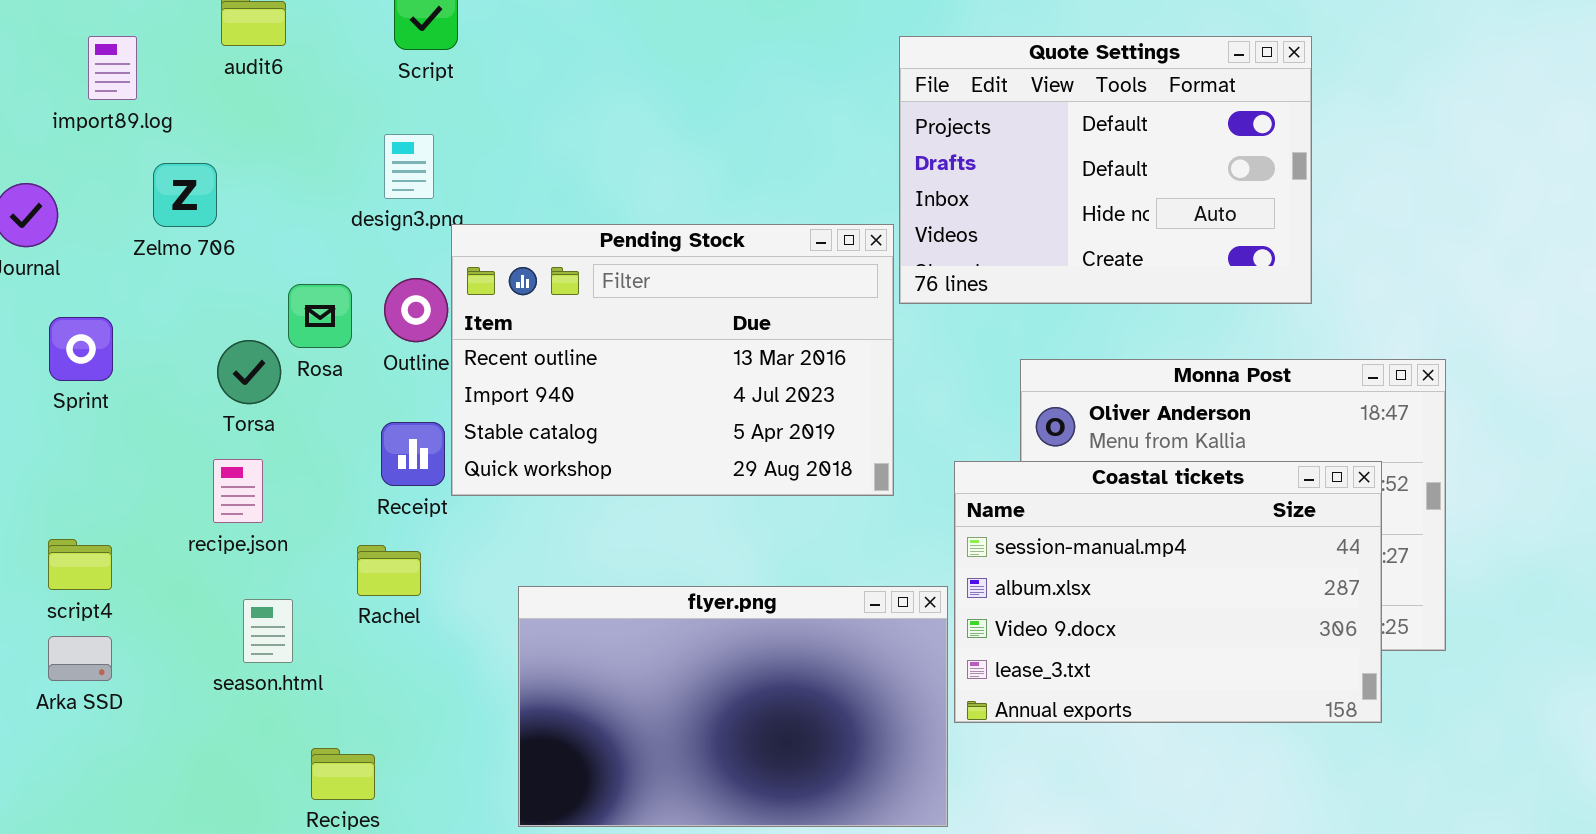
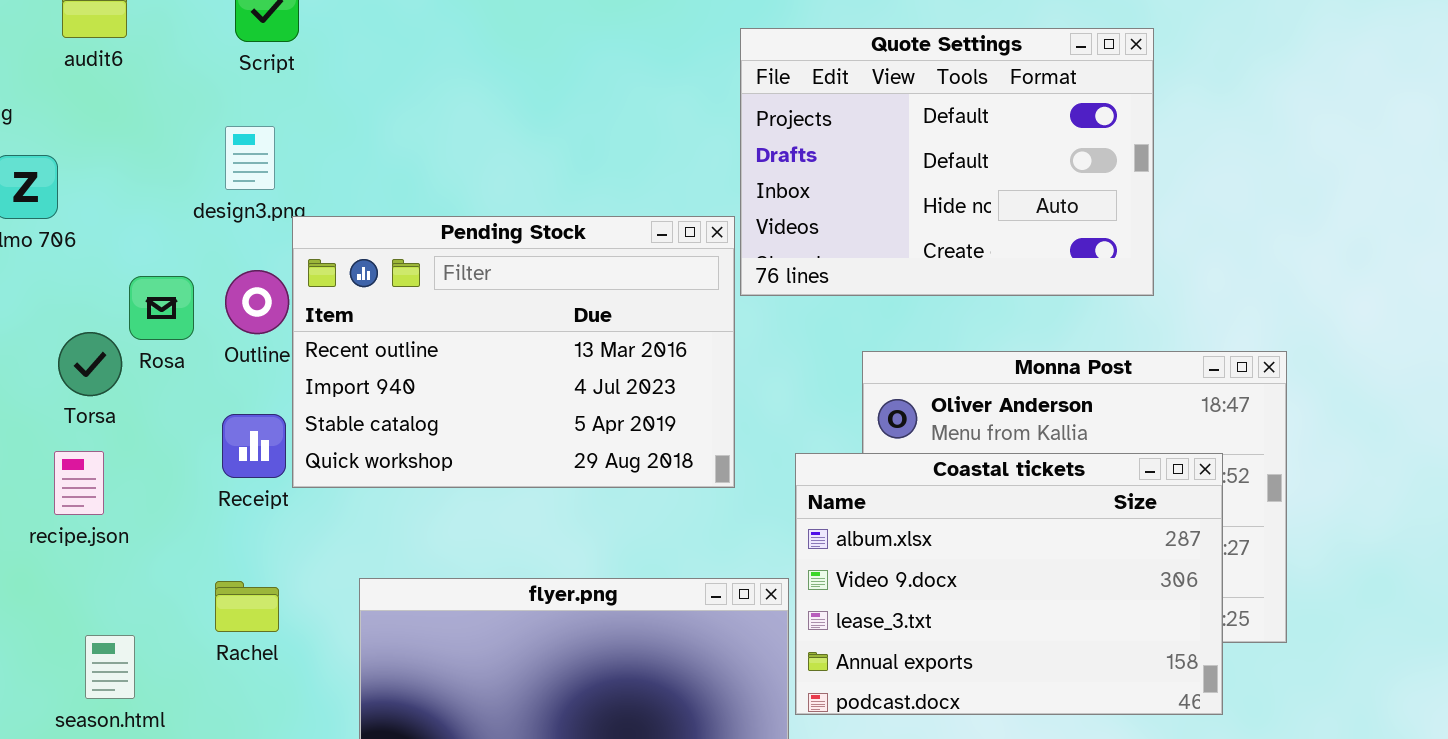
Coastal tickets: [954,461,1382,723] -> [795,453,1223,715], scrolled down 1 row
Rachel: [357,545,421,596] -> [215,581,279,632], moved
season.html: [243,599,293,663] -> [85,635,135,699], moved

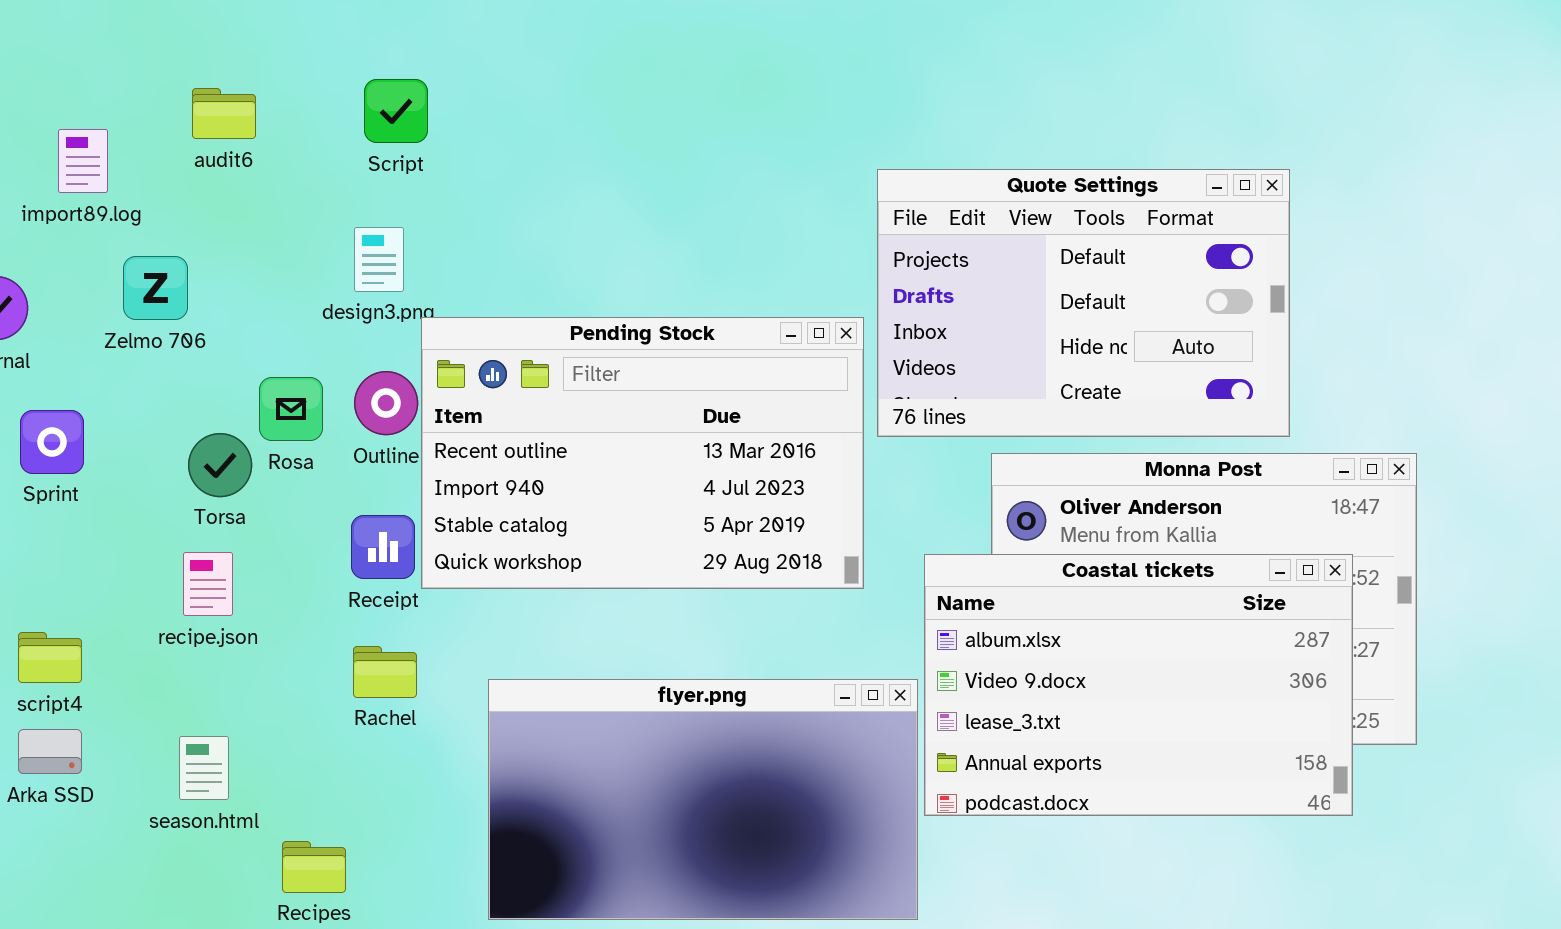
Quote Settings: [740,28,1154,296] -> [877,169,1290,437], moved
Rachel: [215,581,279,632] -> [353,646,417,698], moved
season.html: [85,635,135,699] -> [179,736,229,800], moved

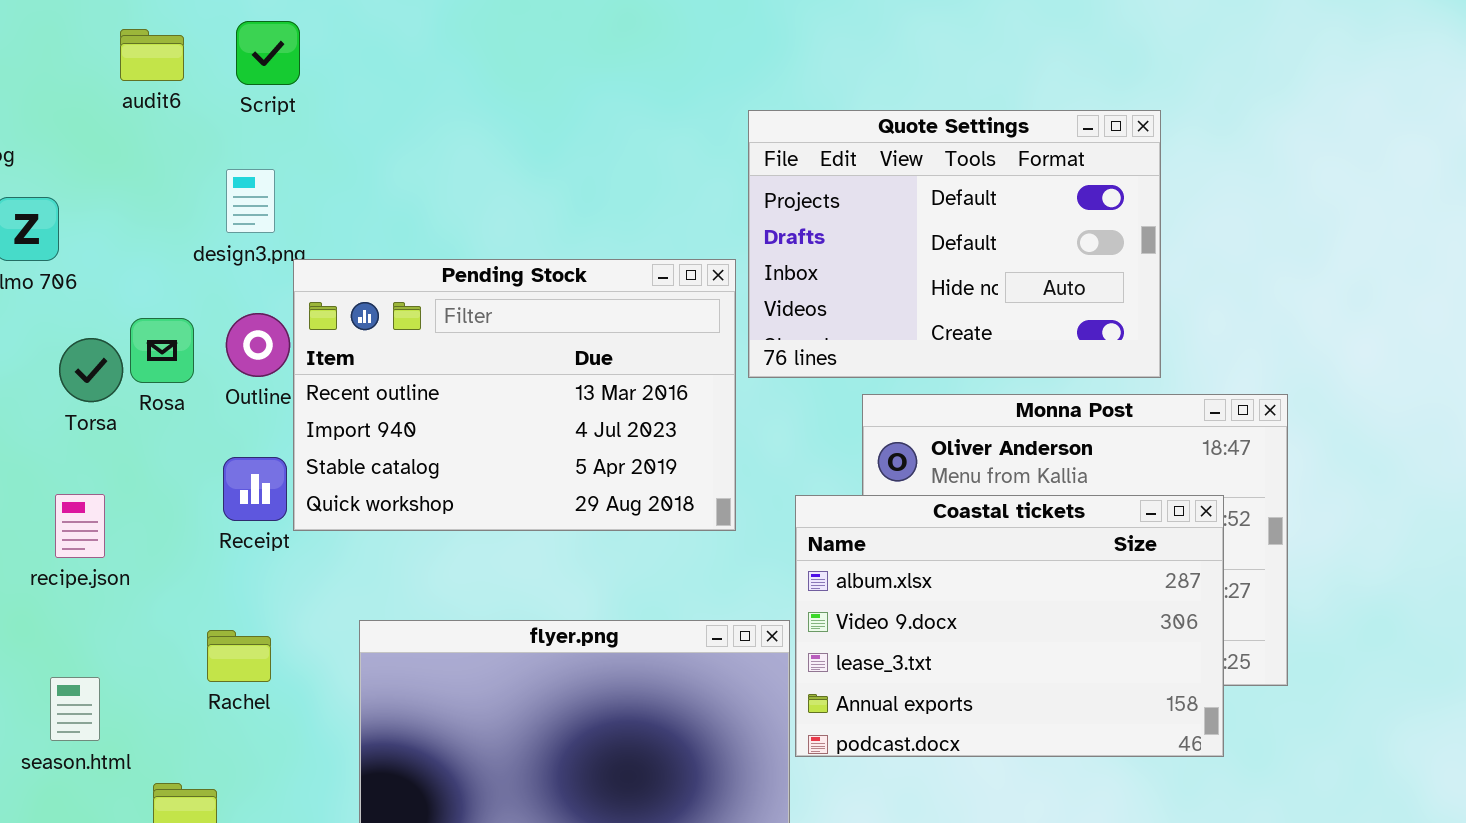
audit6: [192,88,256,139] -> [120,29,184,81], moved
Torsa: [188,433,252,497] -> [59,338,123,402], moved
Rachel: [353,646,417,698] -> [207,630,271,682], moved

